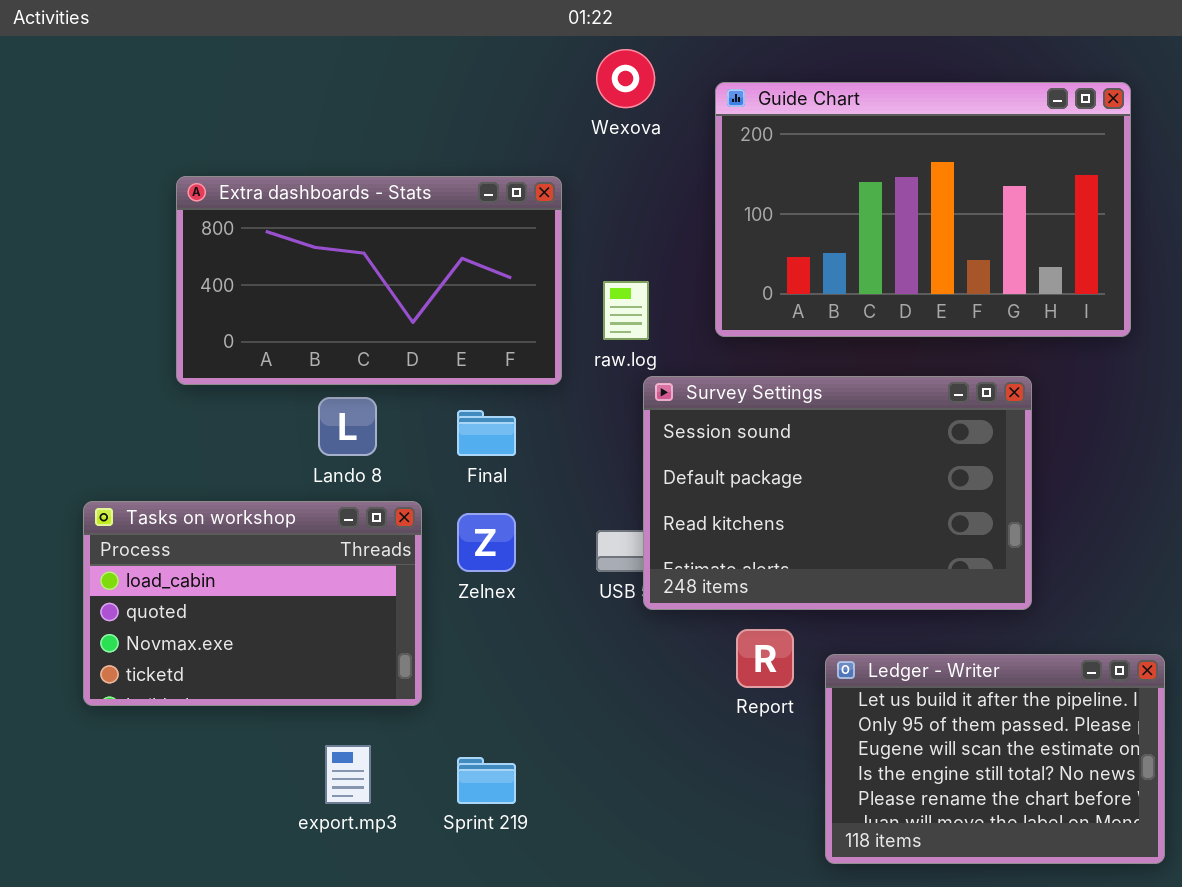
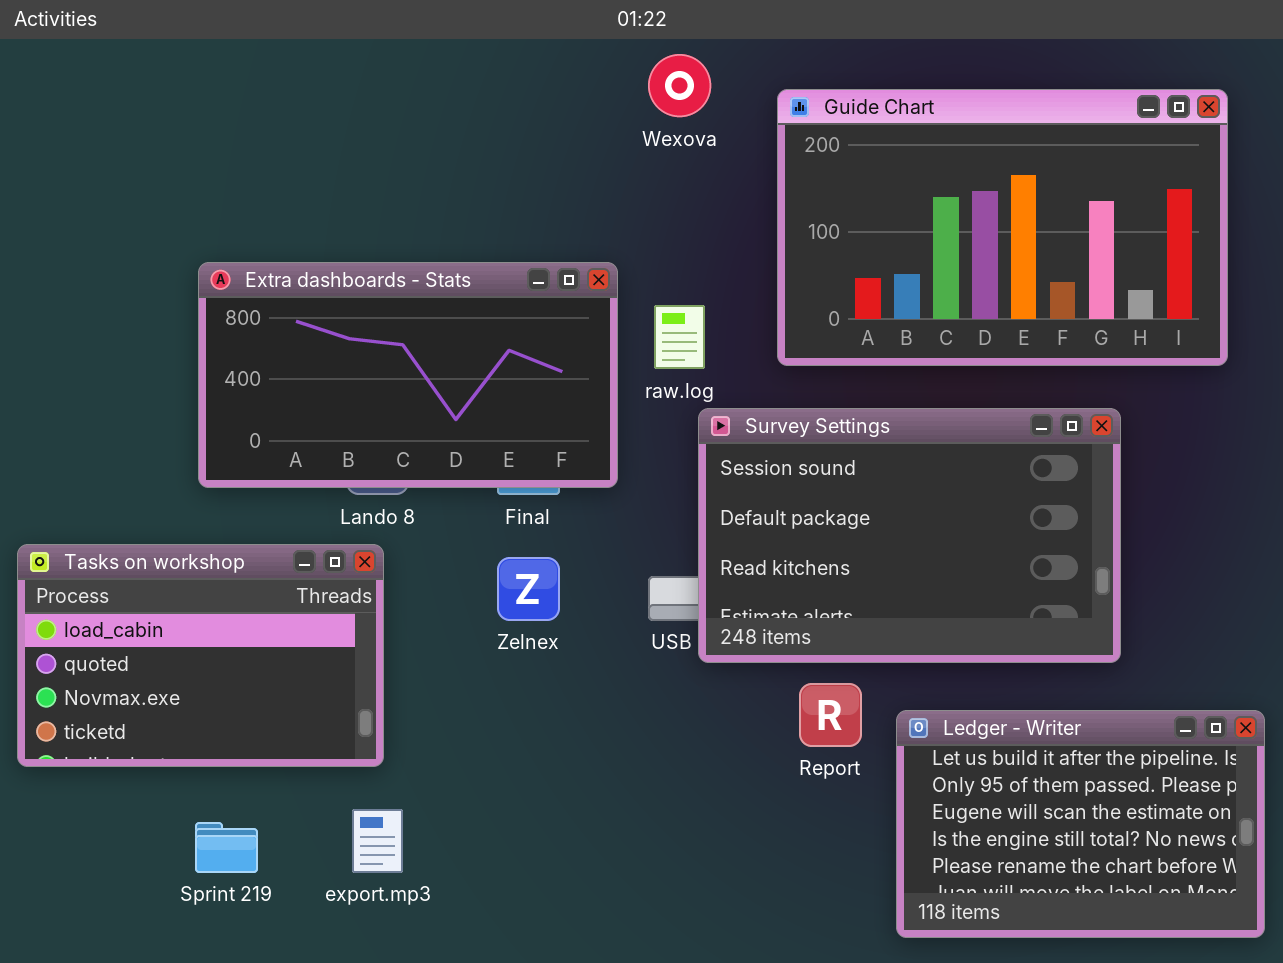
Extra dashboards - Stats: [176,176,562,385] -> [198,262,618,488], moved
Tasks on workshop: [83,501,422,706] -> [17,544,384,767], moved
Sprint 219: [457,757,516,804] -> [195,822,258,873], moved

